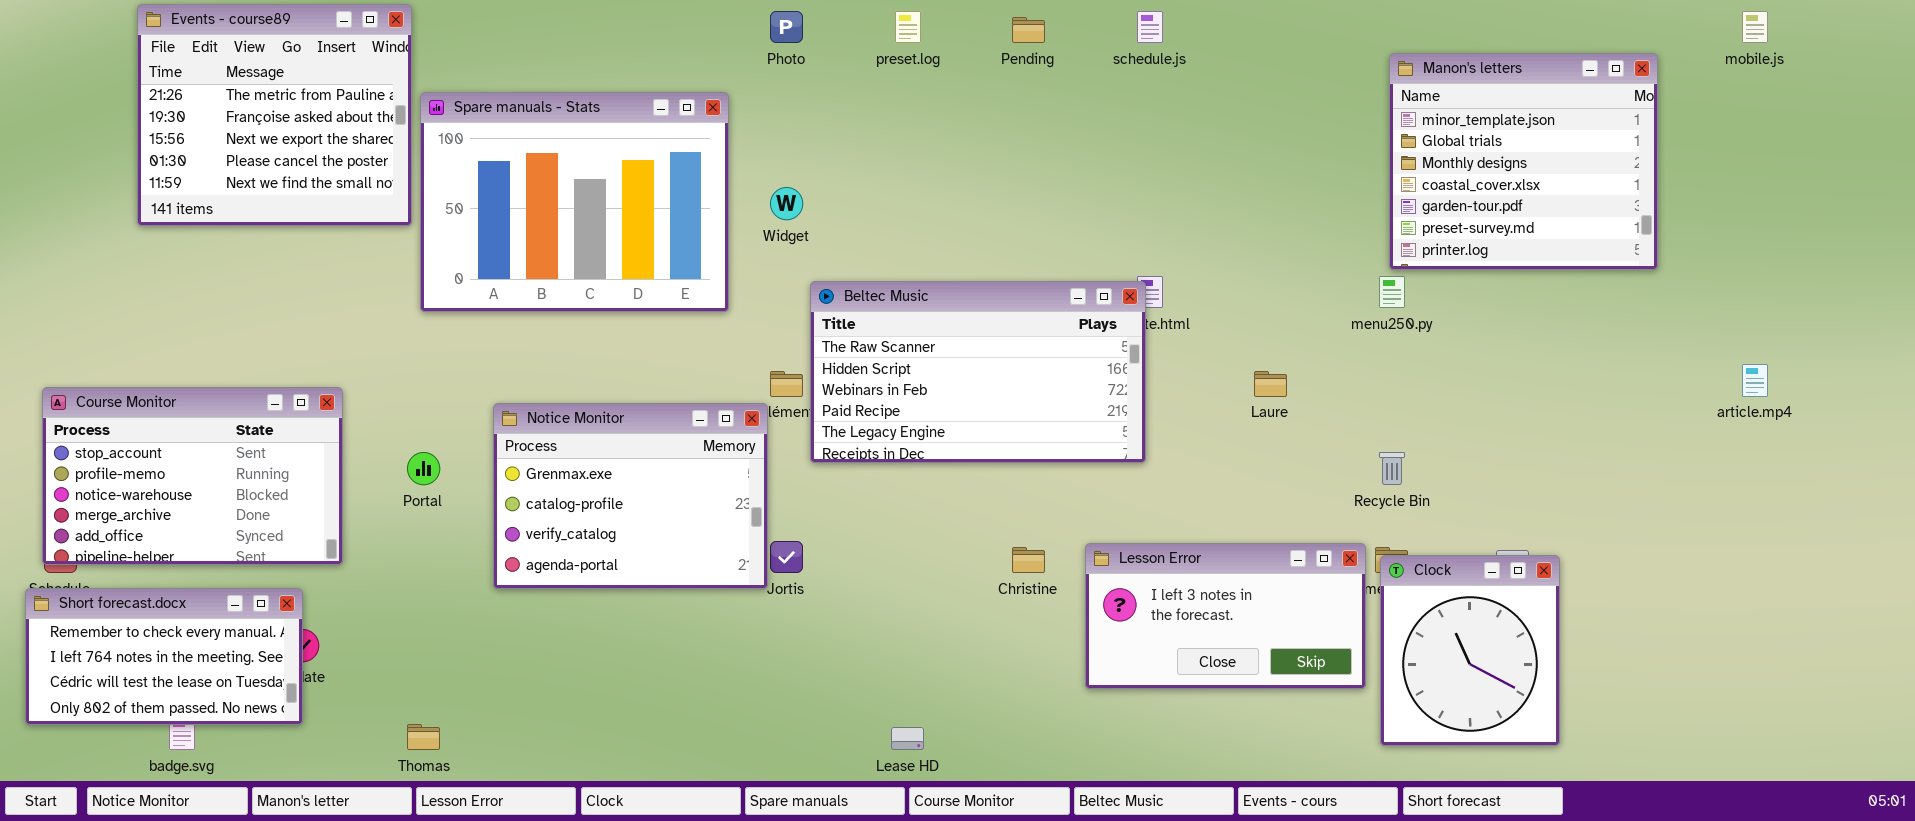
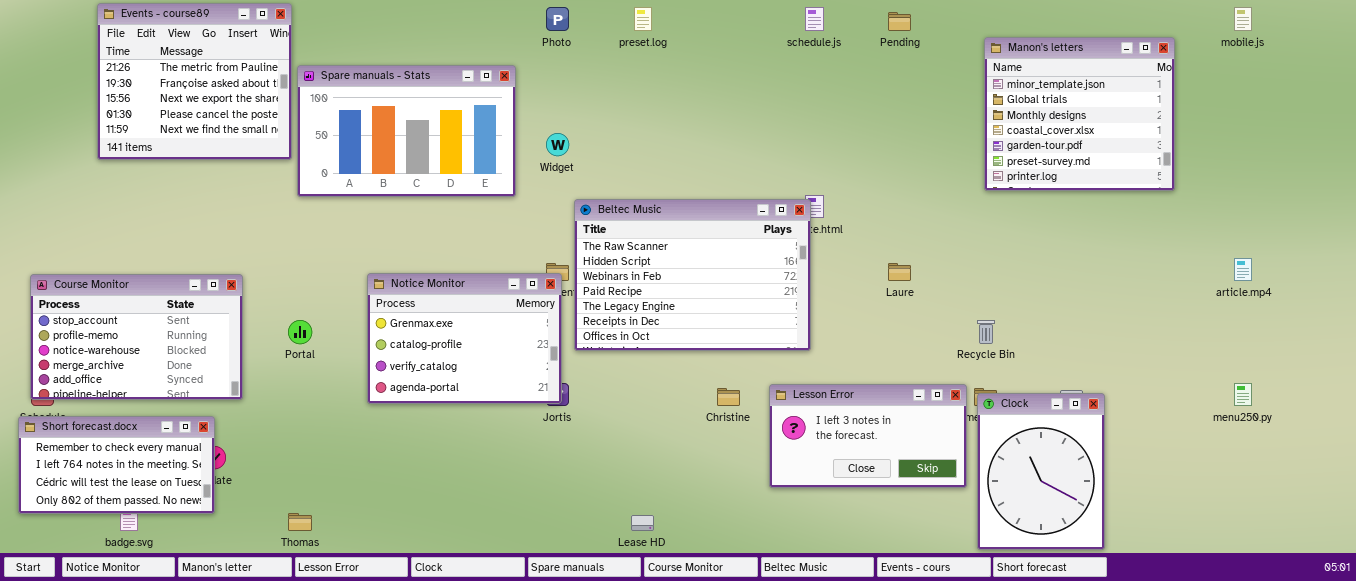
Pending: [1012,17,1045,43] -> [888,12,911,31], moved
Spare manuals - Stats: [420,92,729,312] -> [297,65,516,197], resized
menu250.py: [1379,276,1405,308] -> [1234,383,1252,406], moved
Beltec Music: [810,281,1146,463] -> [574,199,811,351], resized
Notice Monitor: [493,403,768,589] -> [367,273,562,404], moved
Clock: [1380,555,1560,746] -> [977,393,1105,550], resized

